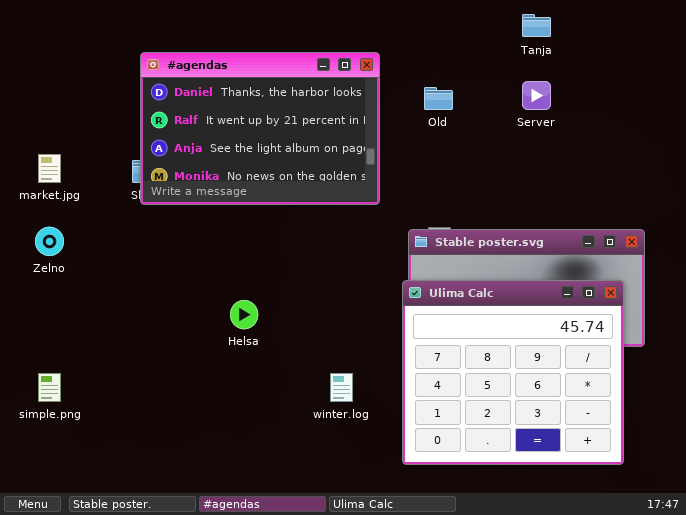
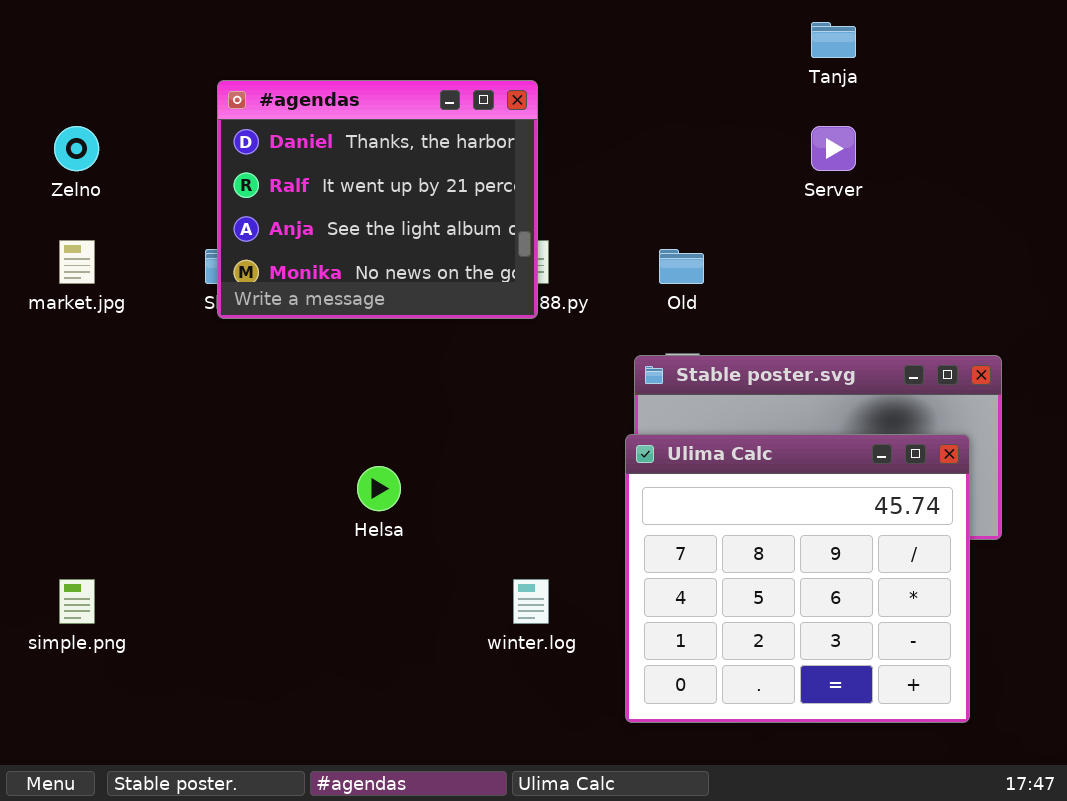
#agendas: [140,52,380,205] -> [217,80,538,319], resized
Old: [424,87,453,110] -> [659,249,704,284], moved
Zelno: [35,227,64,256] -> [54,126,99,171], moved

